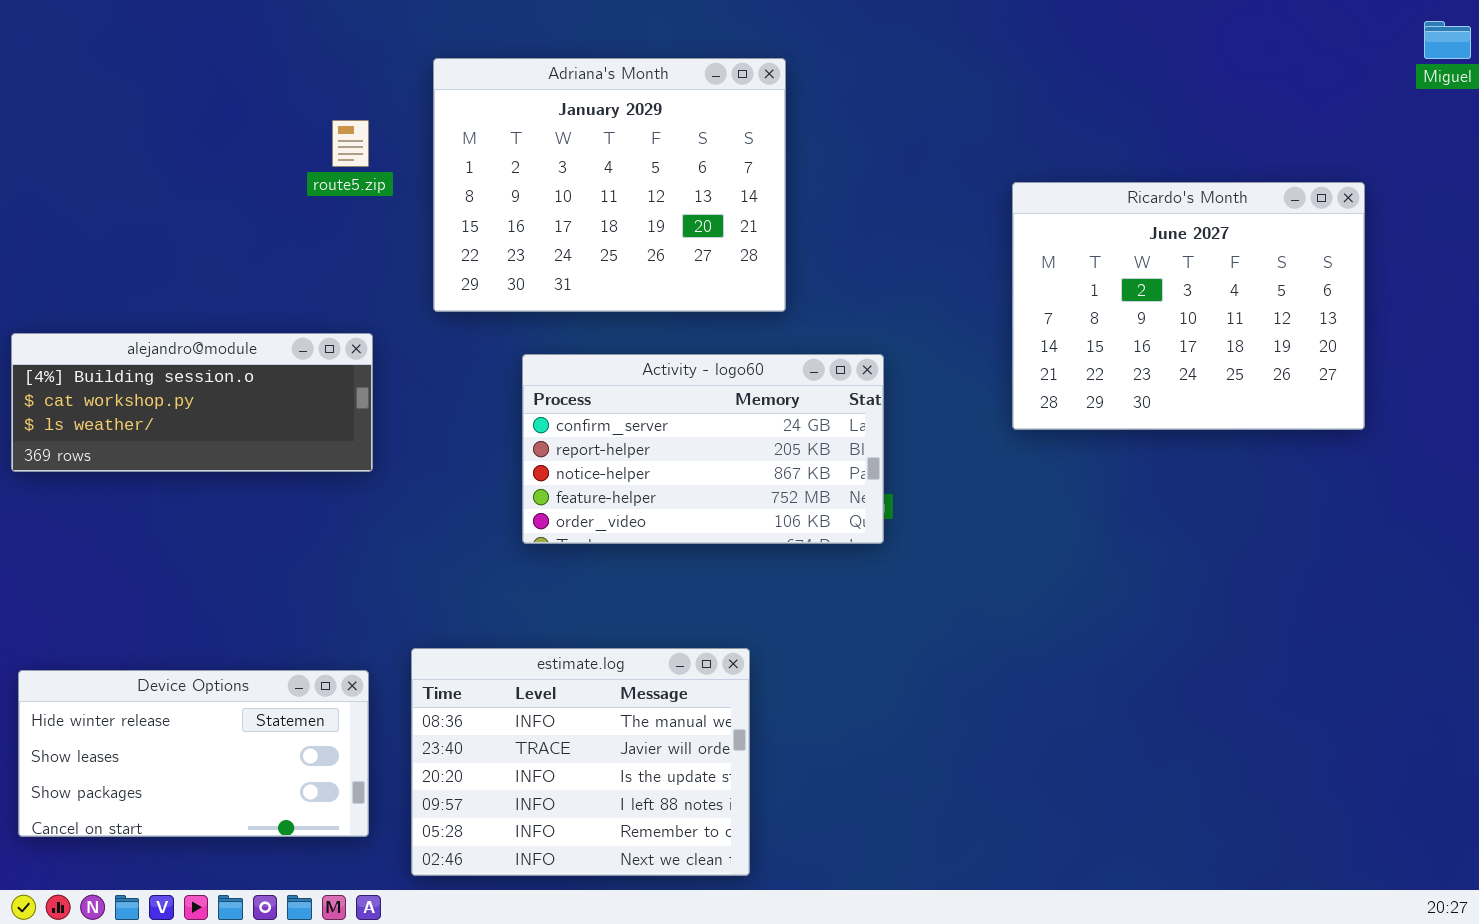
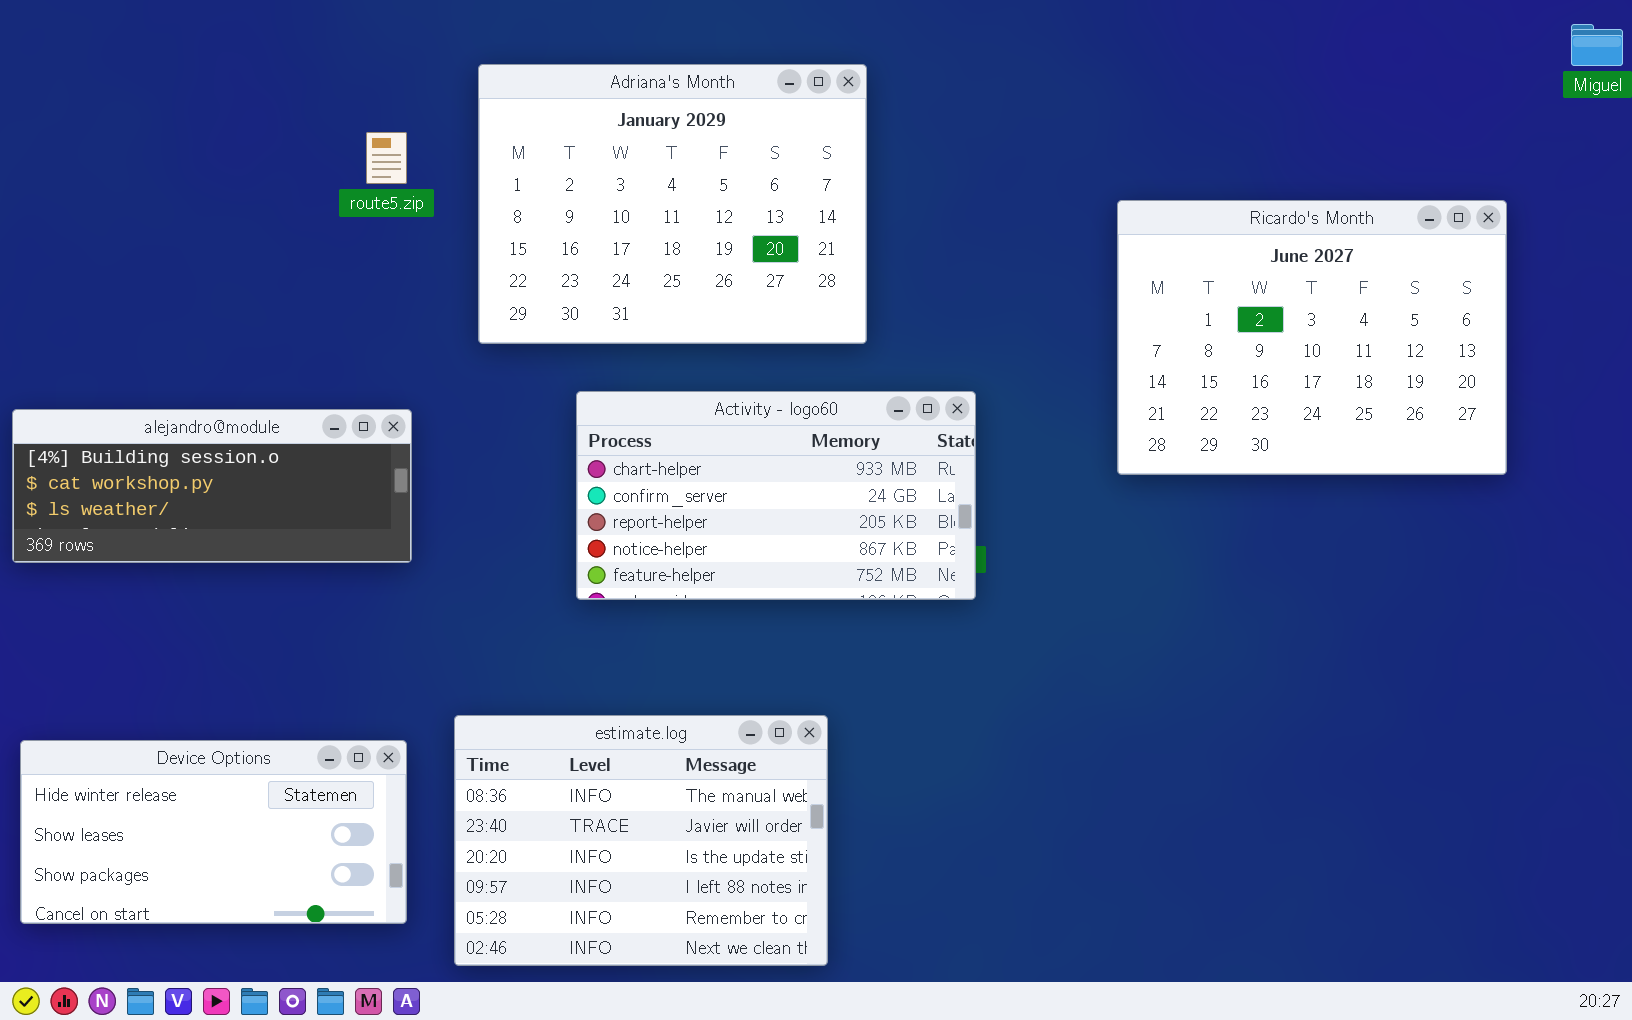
alejandro@module: [11,333,373,472] -> [12,409,412,563], moved
Activity - logo60: [522,354,884,544] -> [576,391,976,600], scrolled up 1 row

